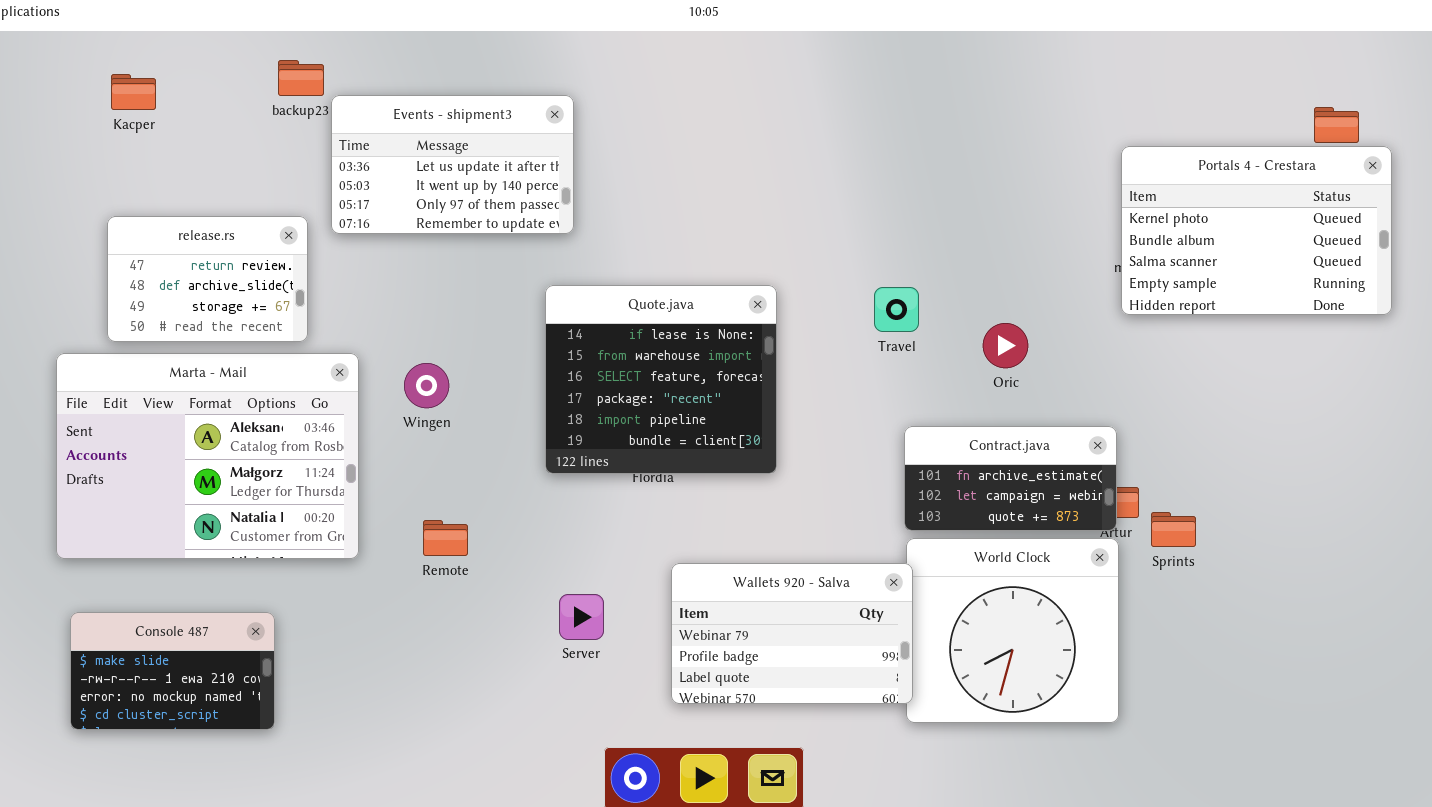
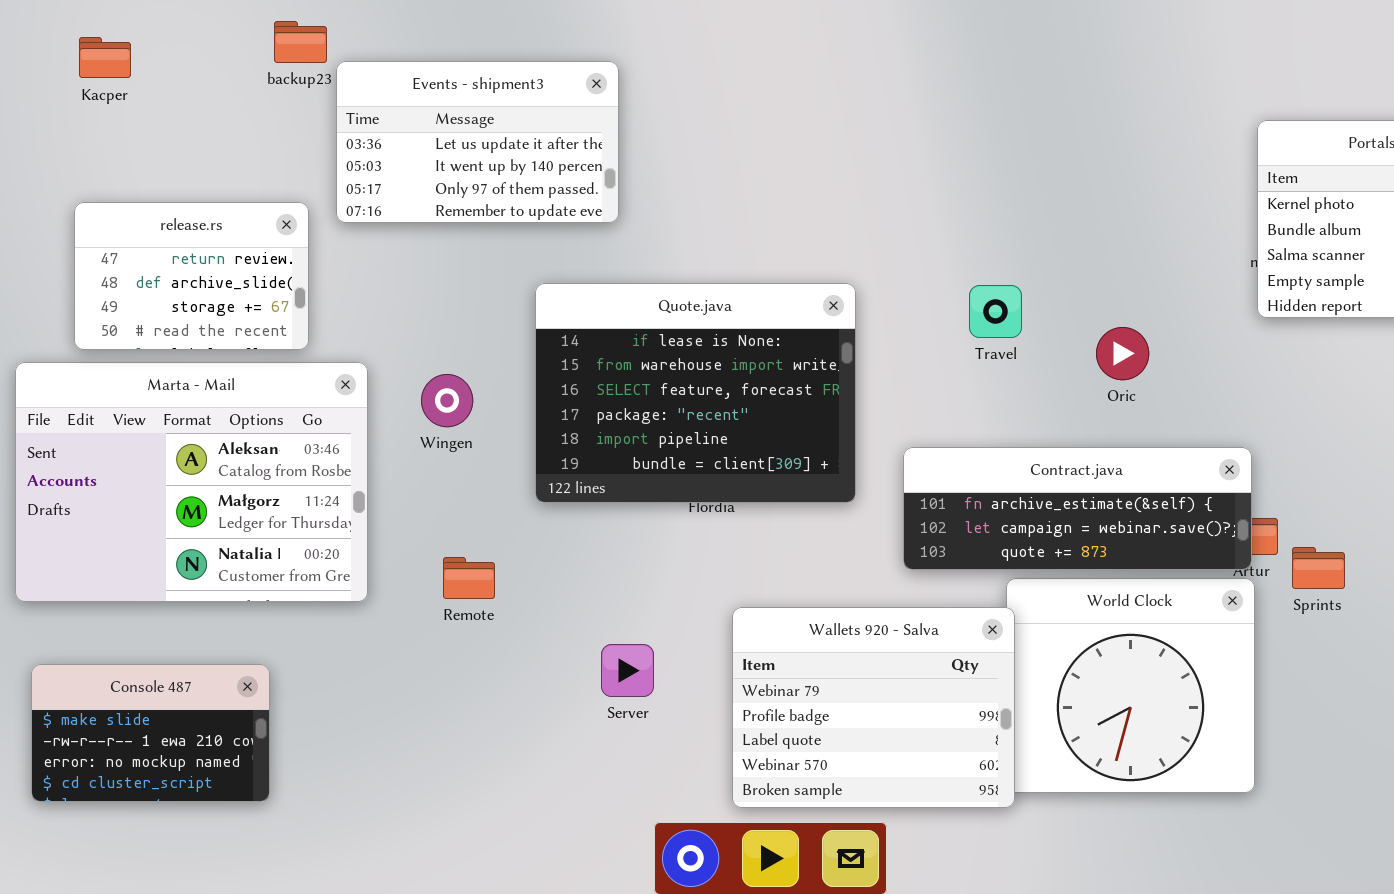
Quote.java: [545,285,777,474] -> [535,283,856,503], resized
Contract.java: [904,426,1117,531] -> [903,447,1252,570], resized
Wallets 920 - Salva: [671,563,913,704] -> [732,607,1015,808], resized

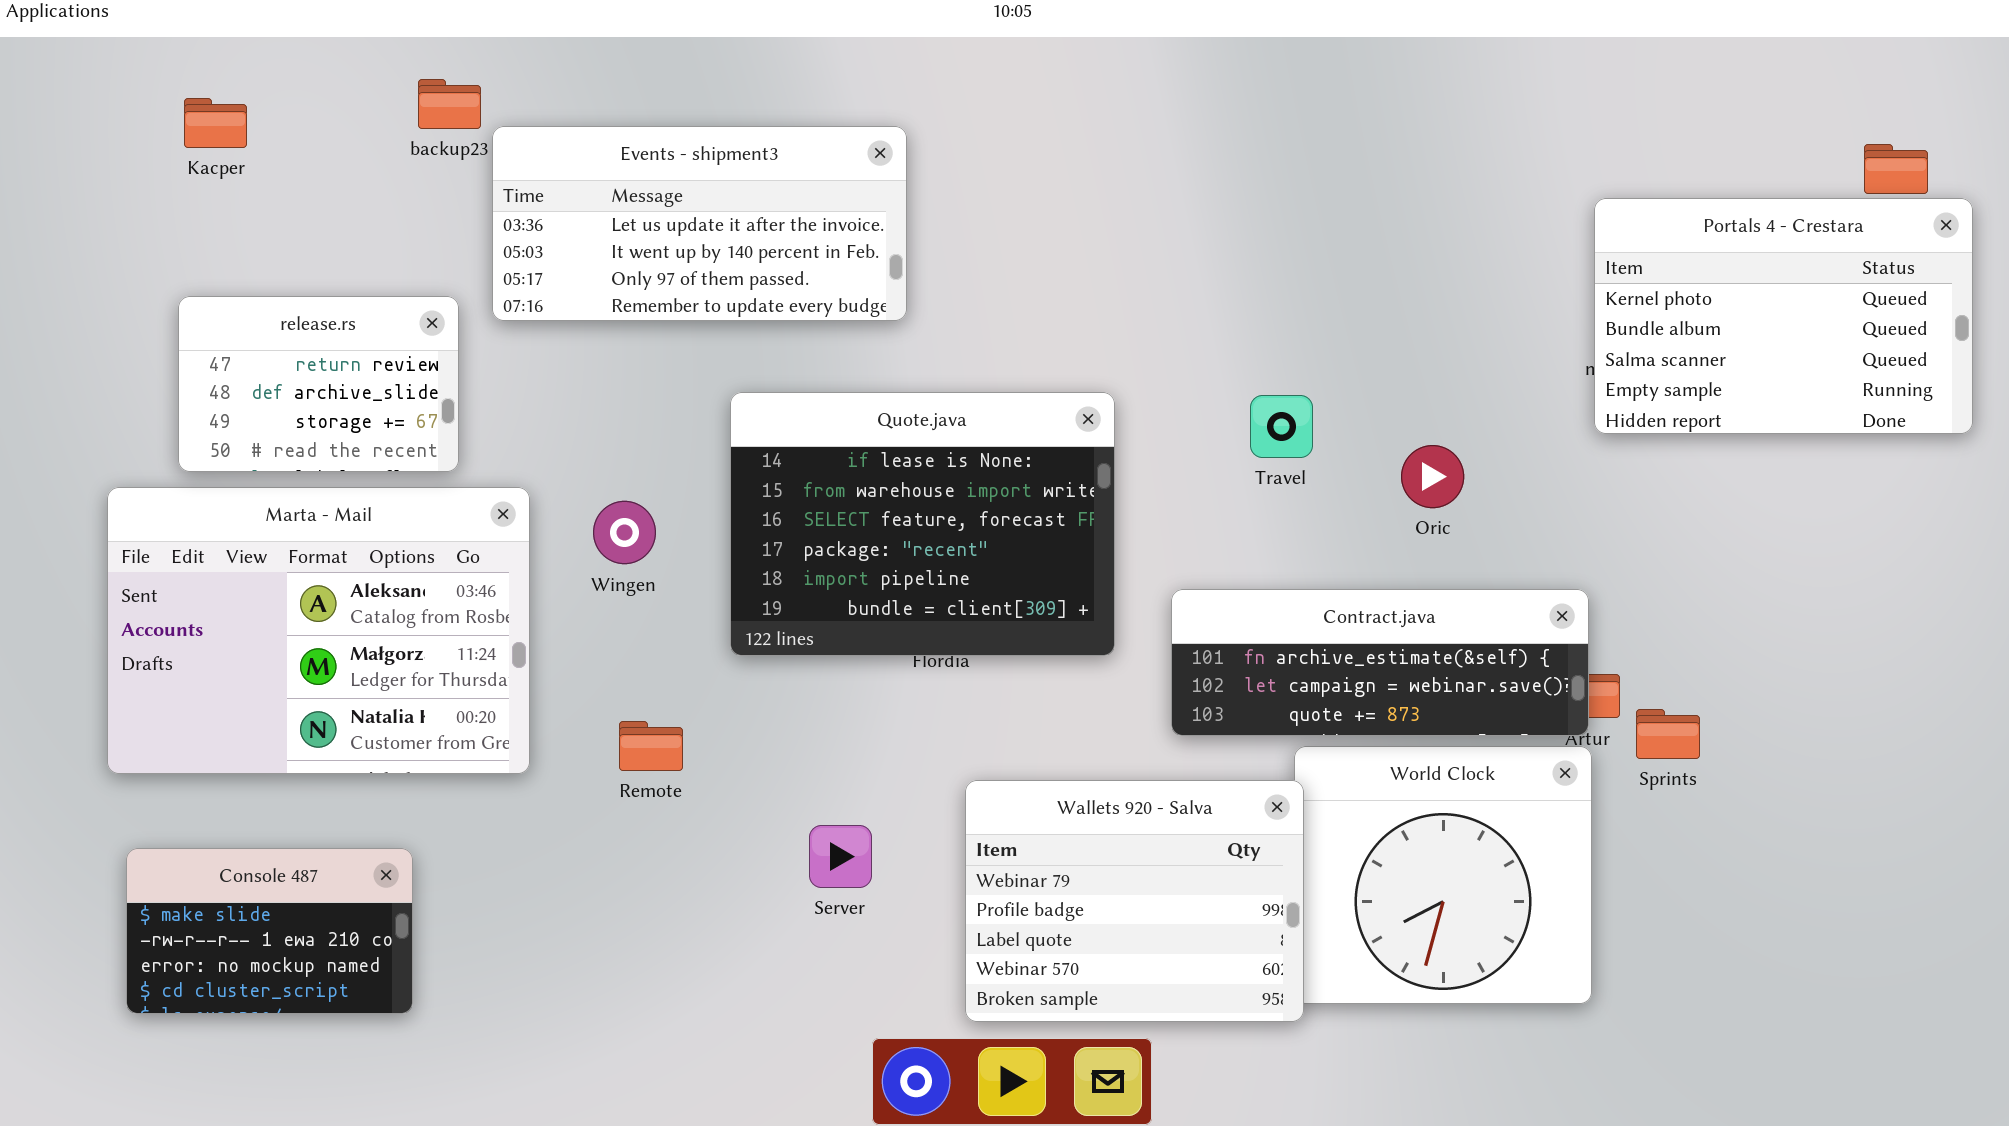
Events - shipment3: [336,61,619,223] -> [492,126,907,321], resized

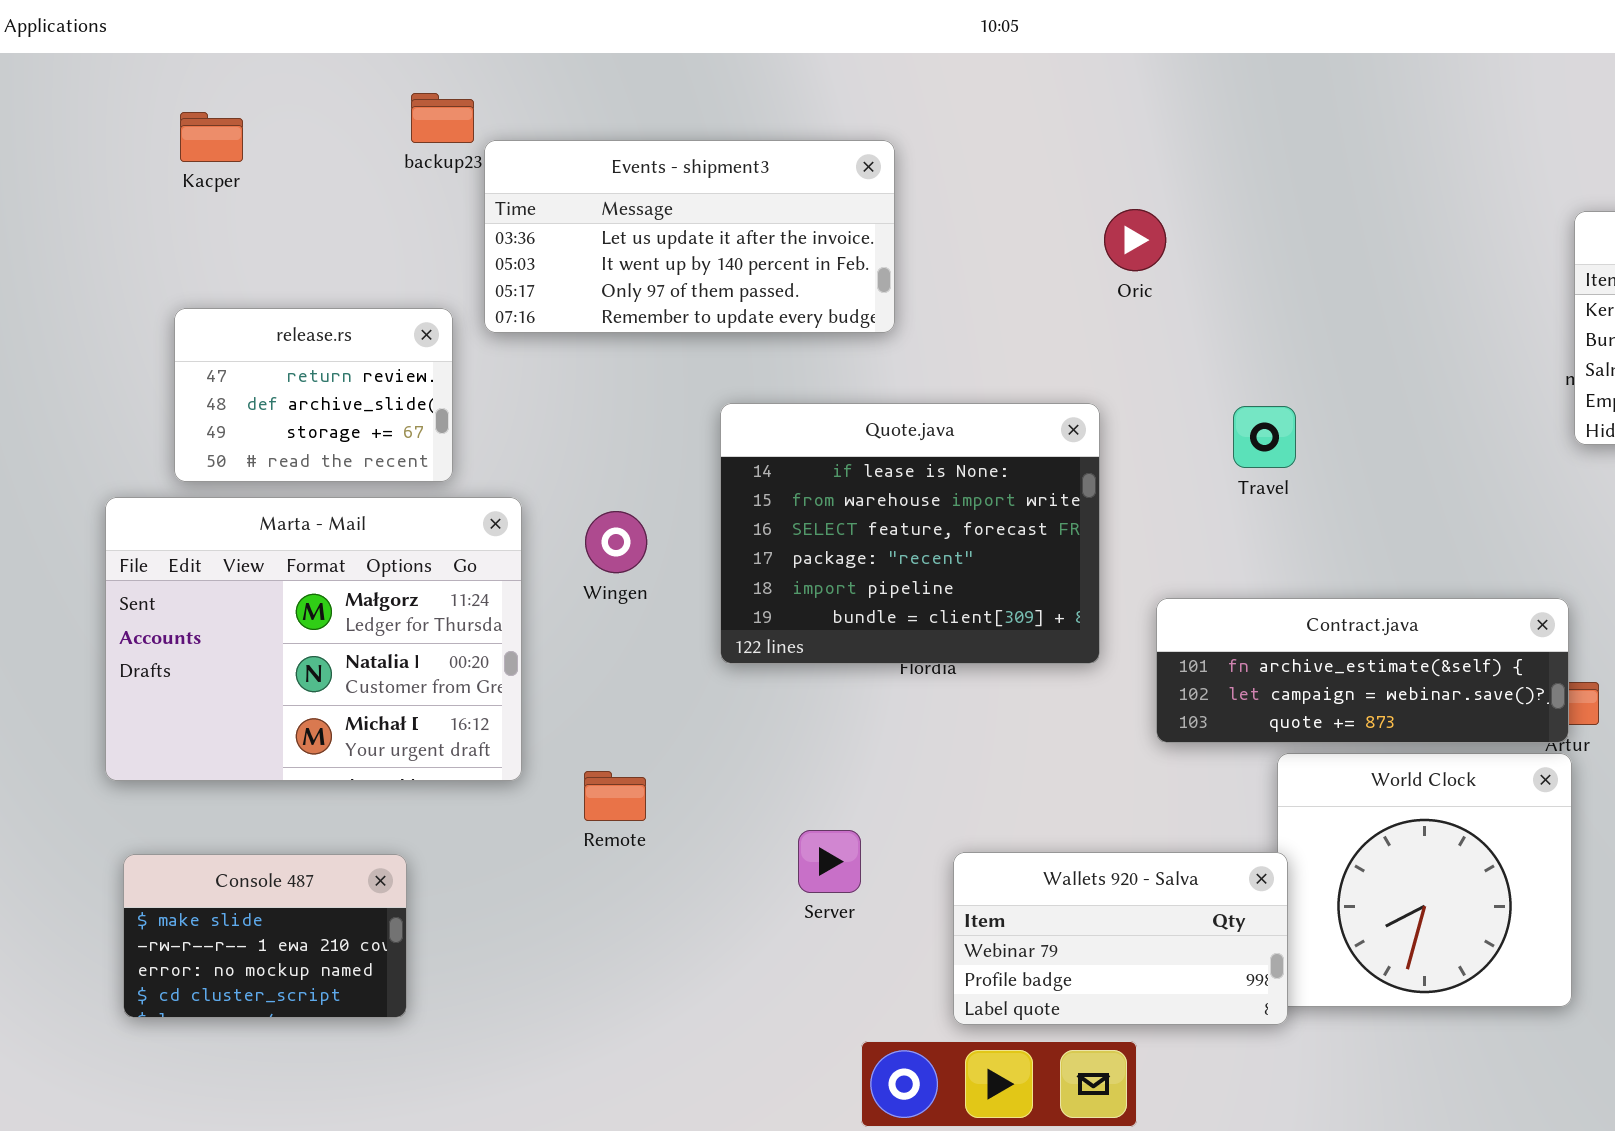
Oric: [1401,445,1464,508] -> [1104,209,1166,271], moved
Marta - Mail: [107,487,530,774] -> [105,497,522,781], scrolled down 1 row
Remote: [619,721,683,771] -> [584,771,646,821], moved
Wallets 920 - Salva: [965,780,1304,1022] -> [953,852,1288,1025], resized

